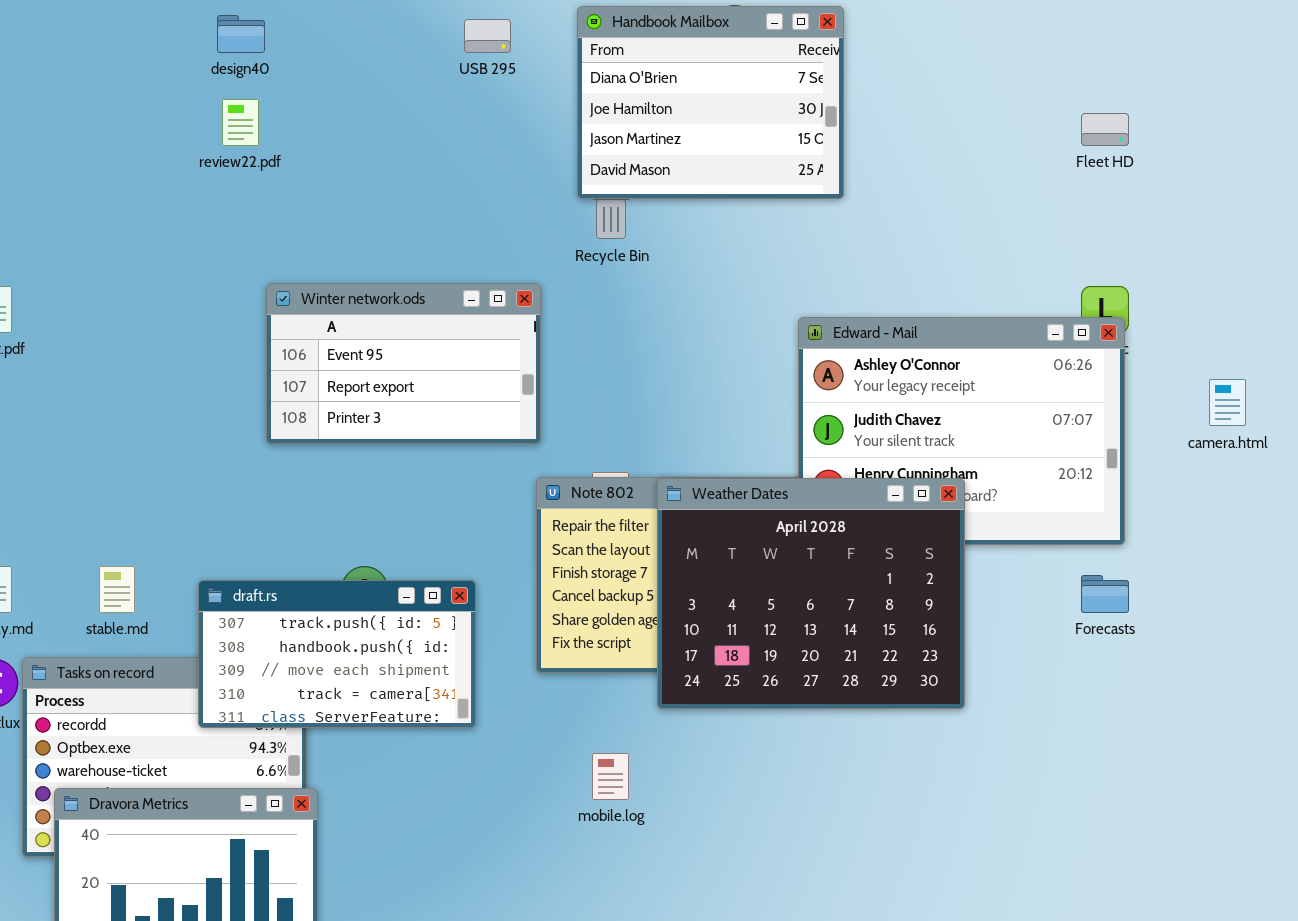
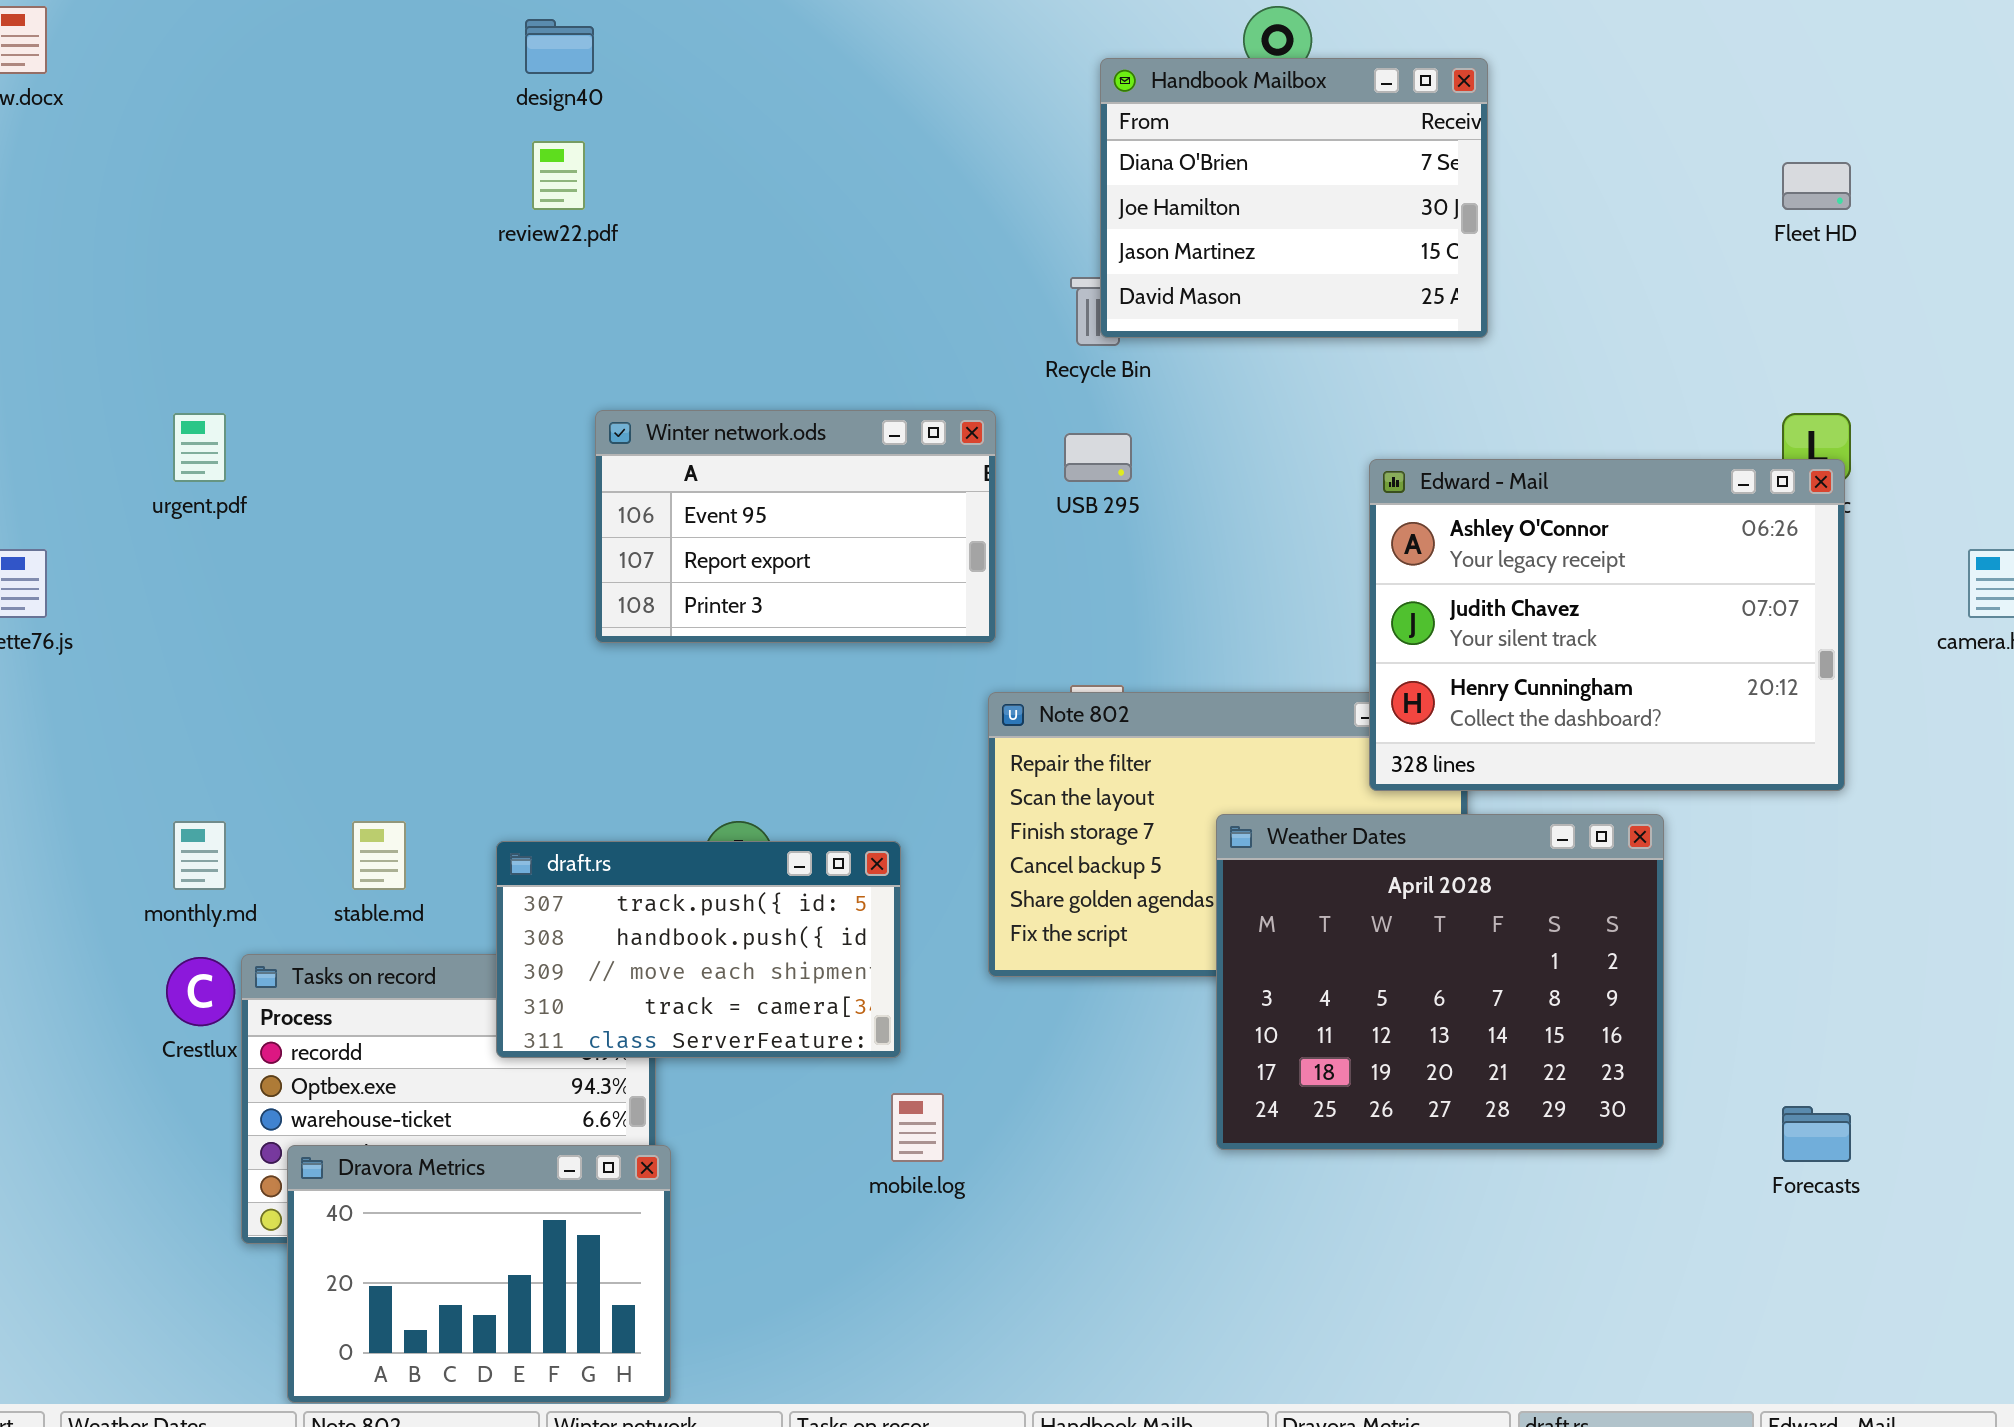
Handbook Mailbox: [577,6,844,199] -> [1100,58,1488,338], moved
USB 295: [464,19,511,53] -> [1064,433,1132,482], moved
Weather Dates: [657,478,965,709] -> [1216,814,1664,1150], moved
Forecasts: [1081,575,1129,613] -> [1782,1106,1851,1162], moved
mobile.log: [592,753,629,800] -> [891,1093,944,1162], moved

